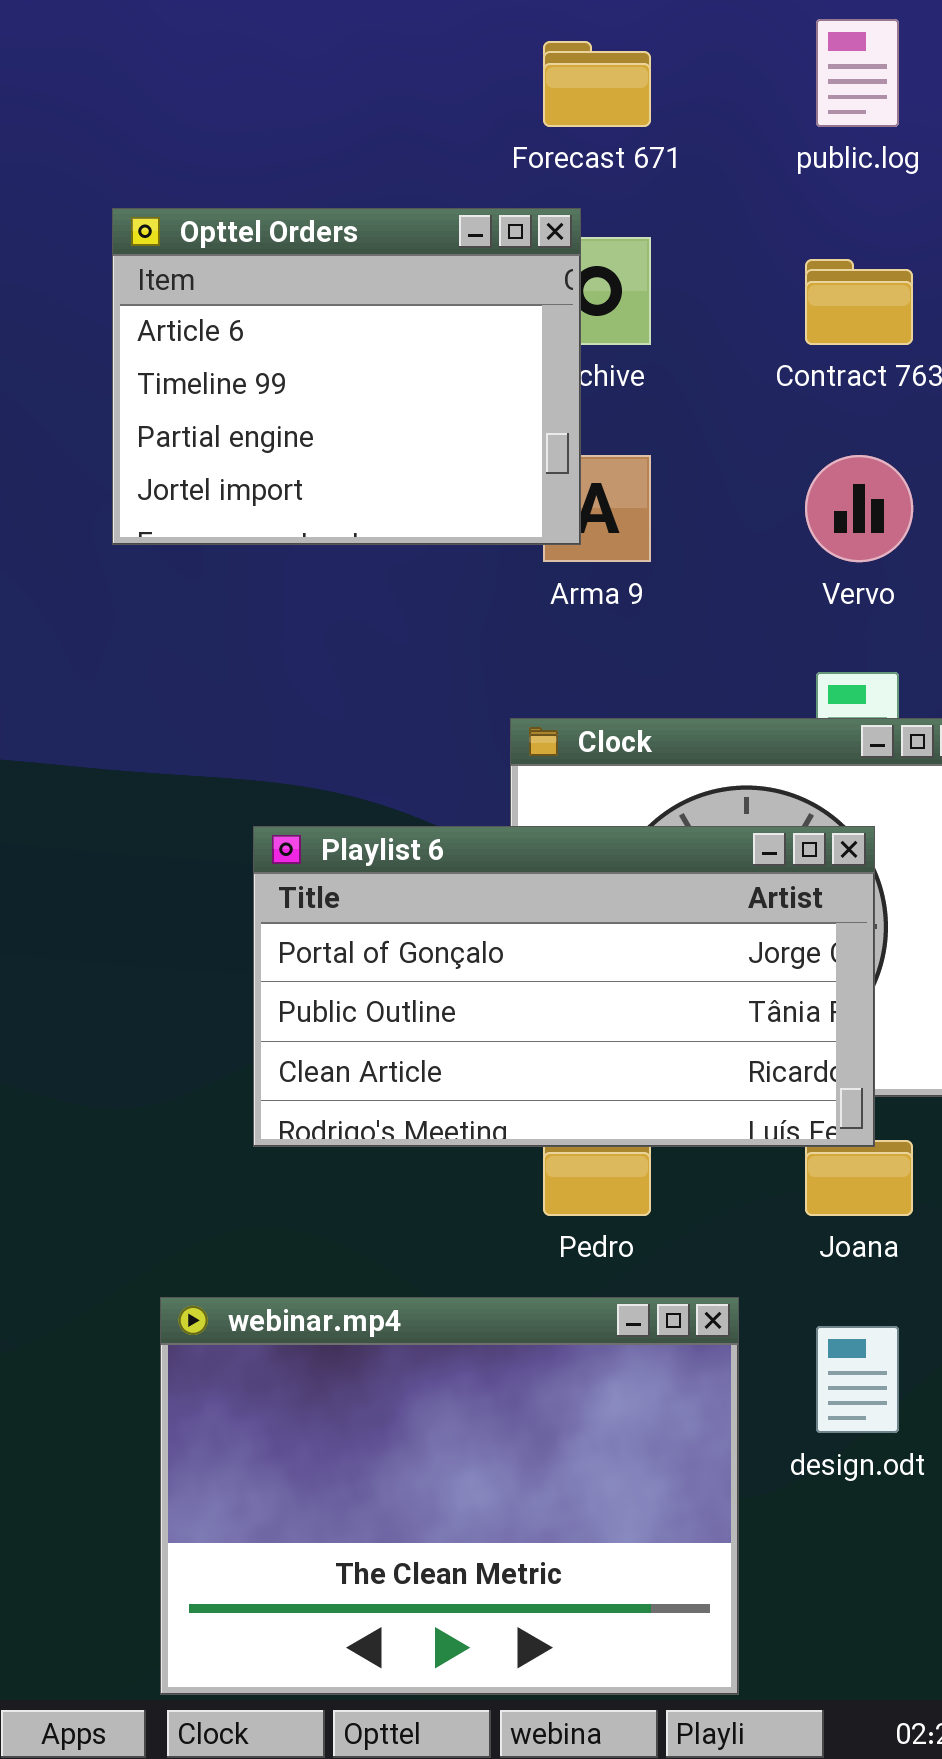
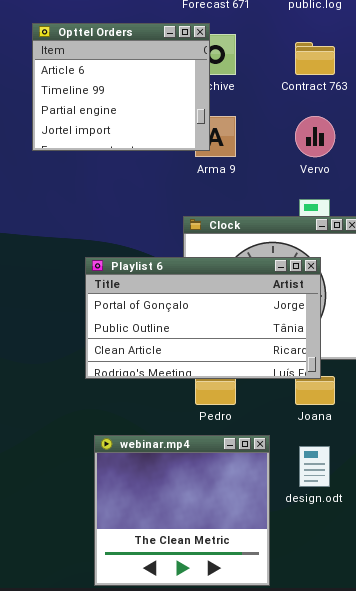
webinar.mp4: [160,1297,739,1695] -> [94,435,270,586], resized

